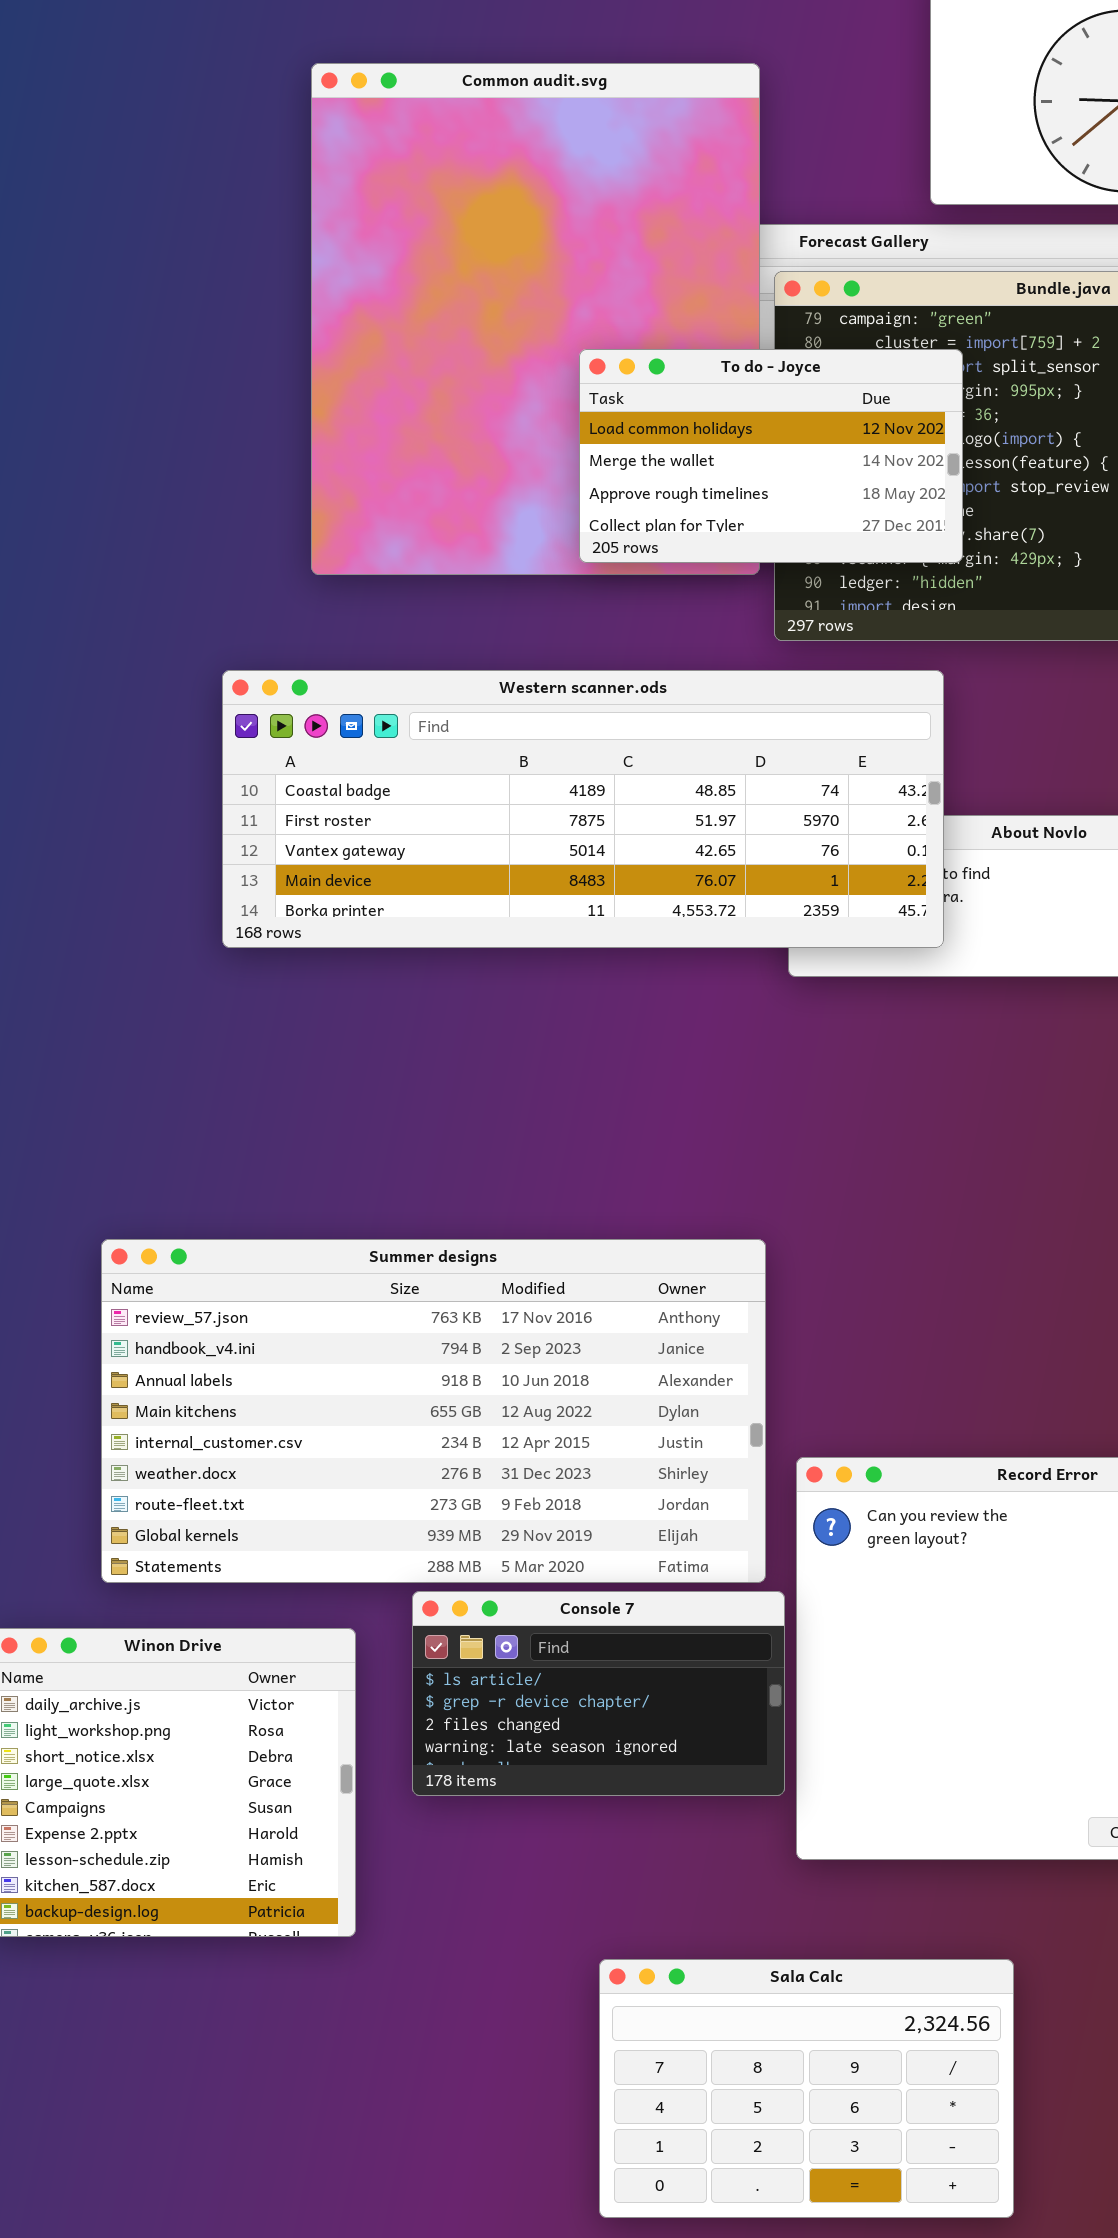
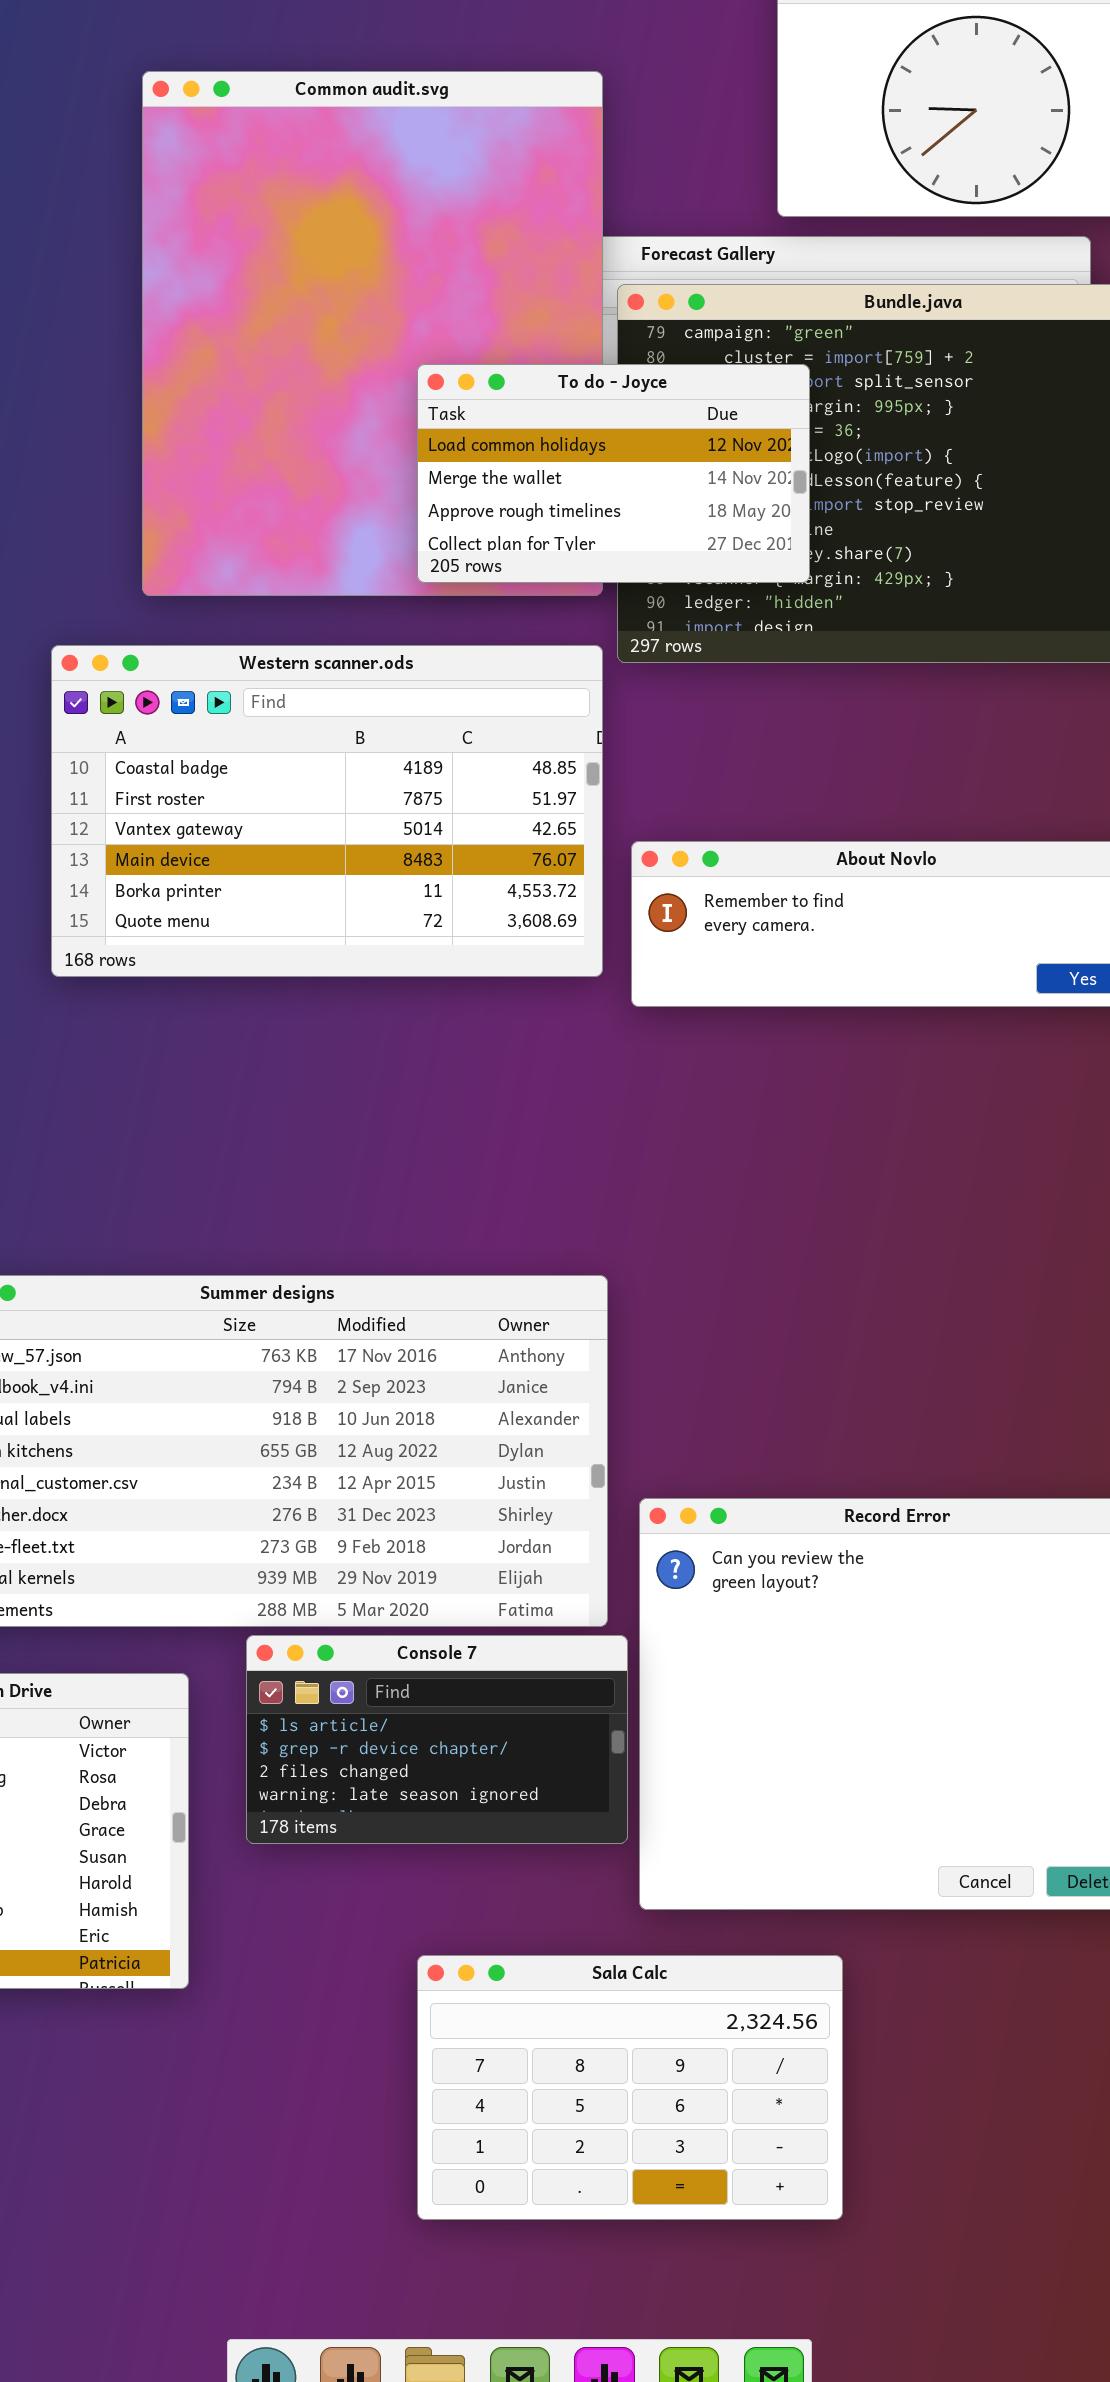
Western scanner.ods: [222,670,944,948] -> [51,645,603,977], resized
Sala Calc: [599,1959,1014,2218] -> [417,1955,843,2220], moved

